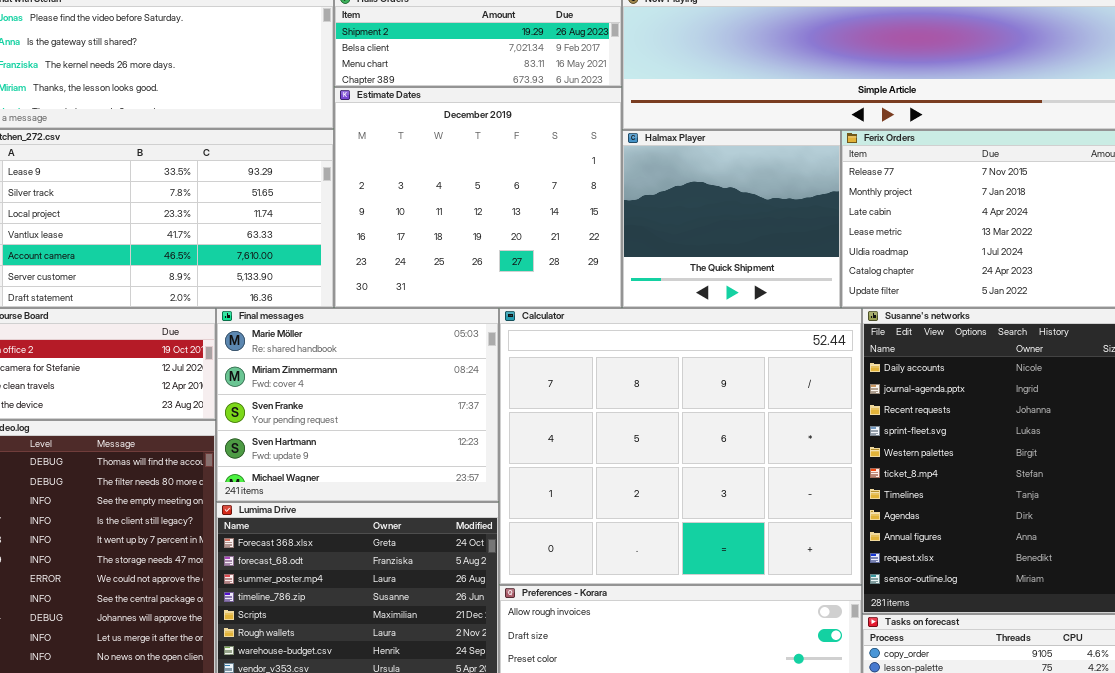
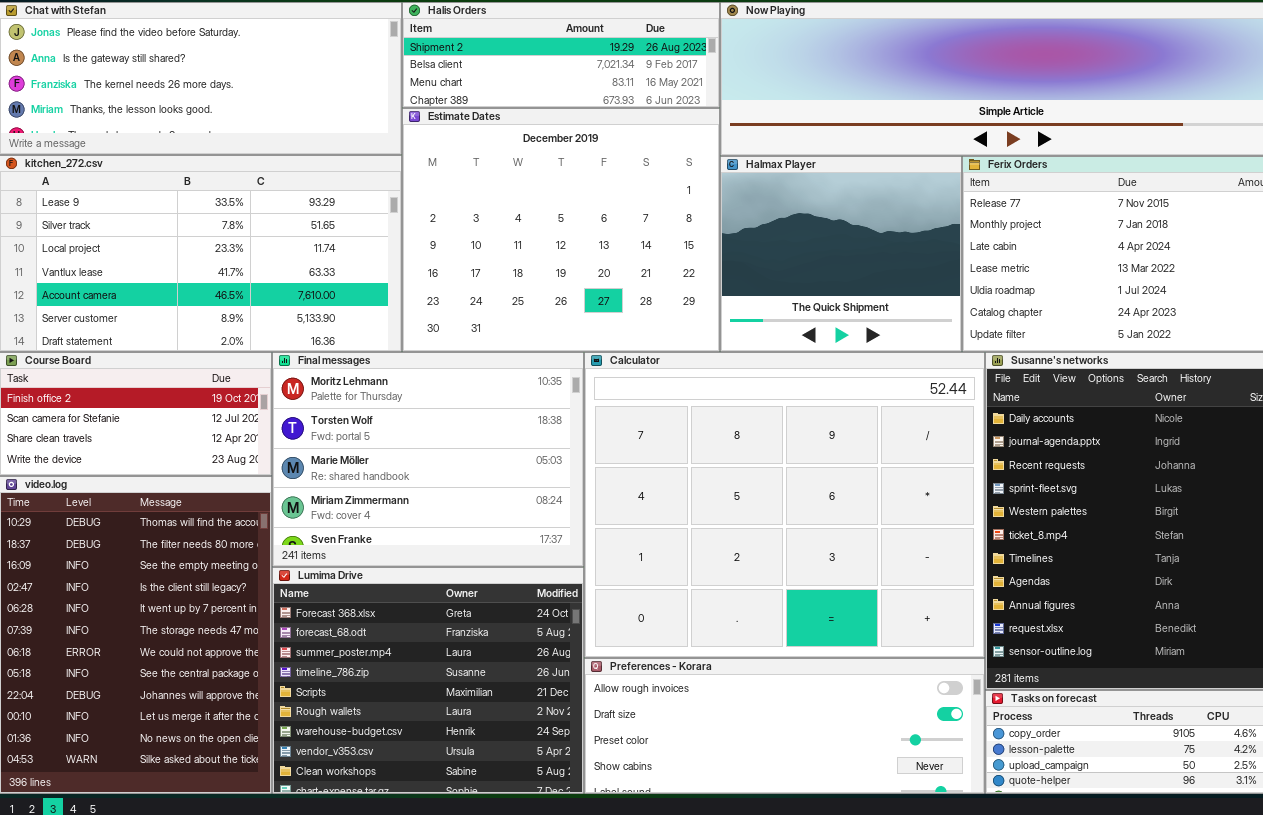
Final messages: [216,308,499,502] -> [272,352,584,567], scrolled up 2 rows

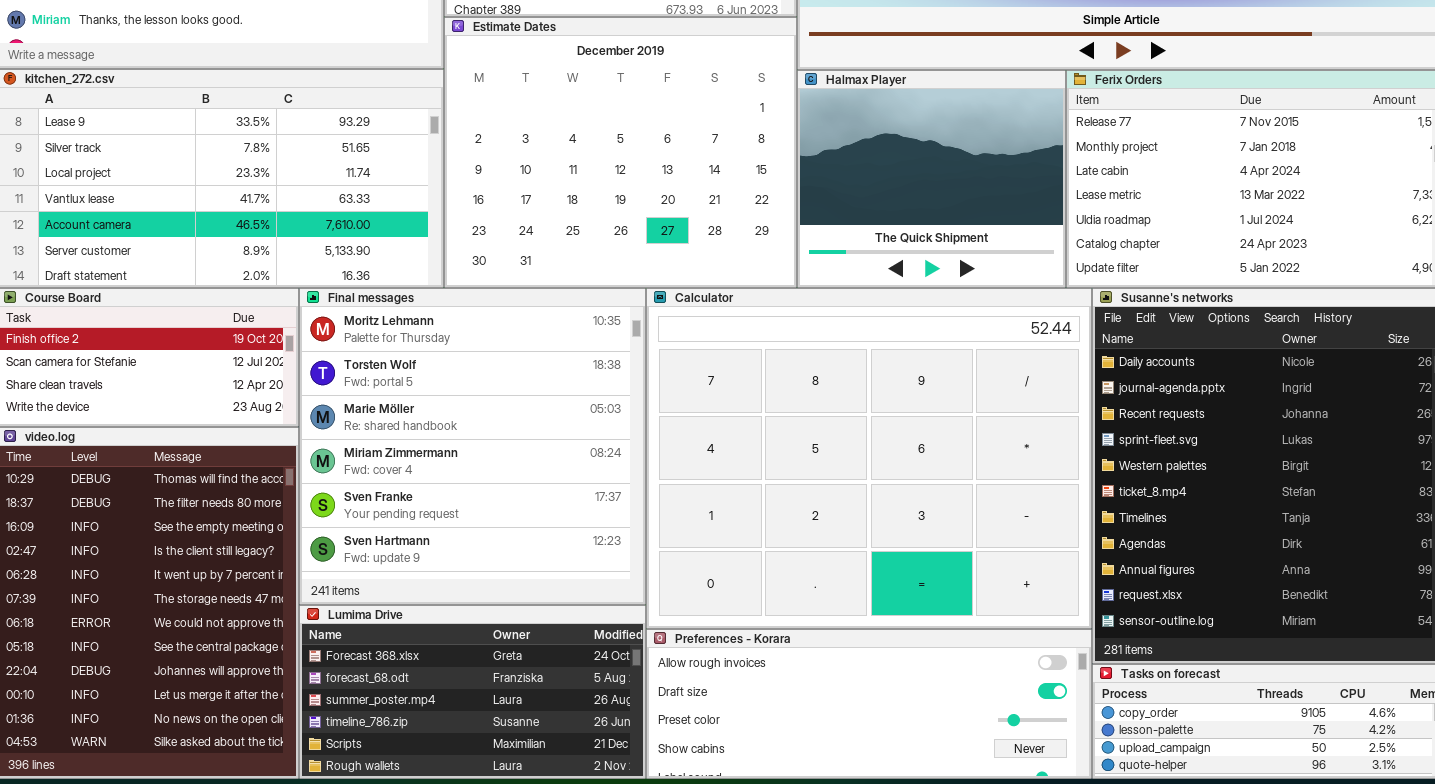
Final messages: [272,352,584,567] -> [299,288,646,605], resized
Lumima Drive: [272,567,584,794] -> [299,605,646,779], resized

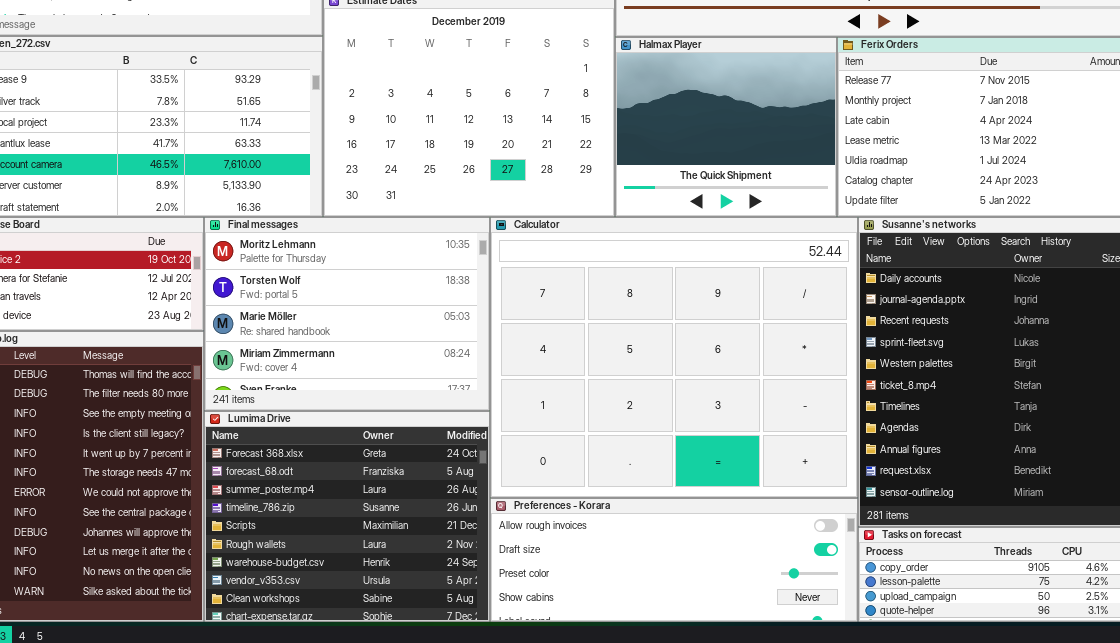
Final messages: [299,288,646,605] -> [204,217,490,411], resized
Lumima Drive: [299,605,646,779] -> [204,411,490,622], resized

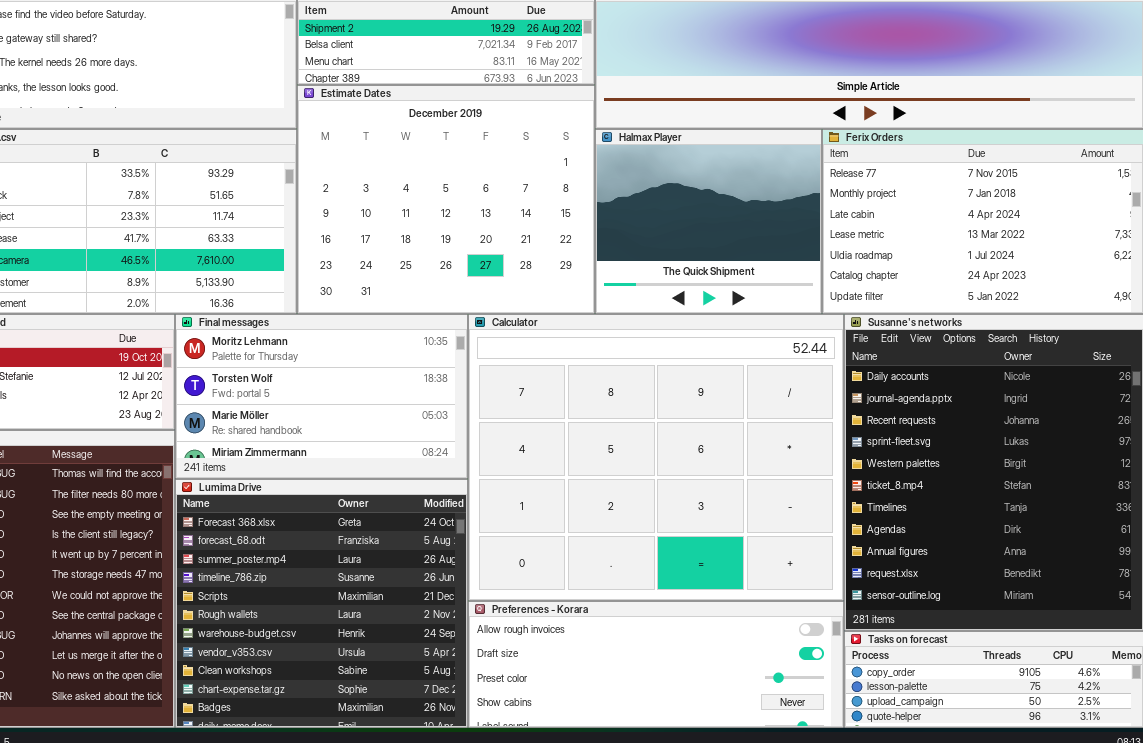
Final messages: [204,217,490,411] -> [175,314,468,479], resized
Lumima Drive: [204,411,490,622] -> [175,479,468,728], resized

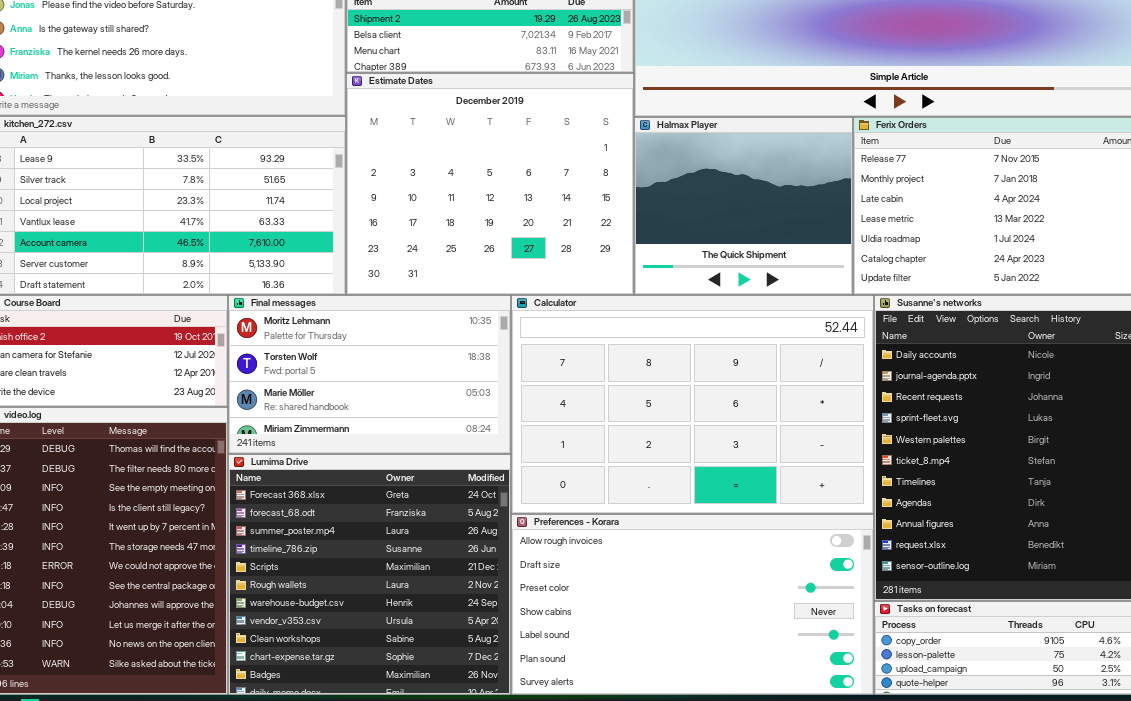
Calculator: [468,314,844,601] -> [511,295,874,514], resized
Preferences - Korara: [468,601,844,728] -> [511,514,874,695], resized

